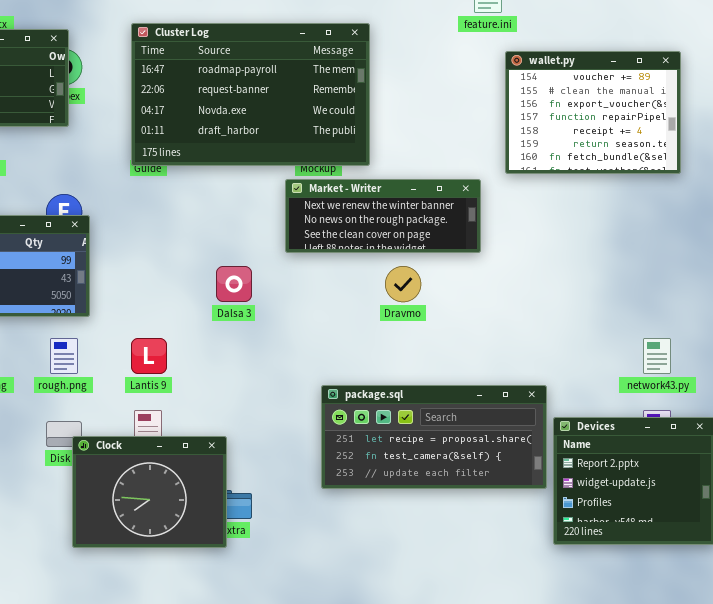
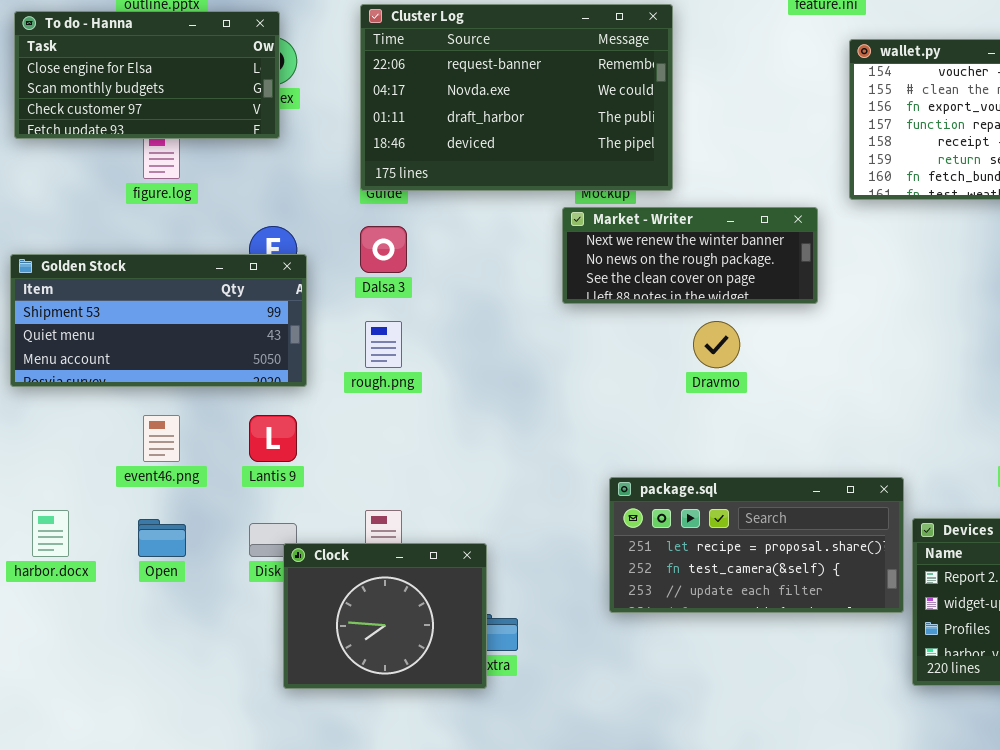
Cluster Log: [131,23,370,166] -> [360,4,673,191], scrolled down 1 row
Dalsa 3: [216,266,252,302] -> [360,226,407,273], moved
rough.png: [50,338,78,374] -> [365,321,402,368], moved
Lantis 9: [131,338,167,374] -> [249,415,297,462], moved

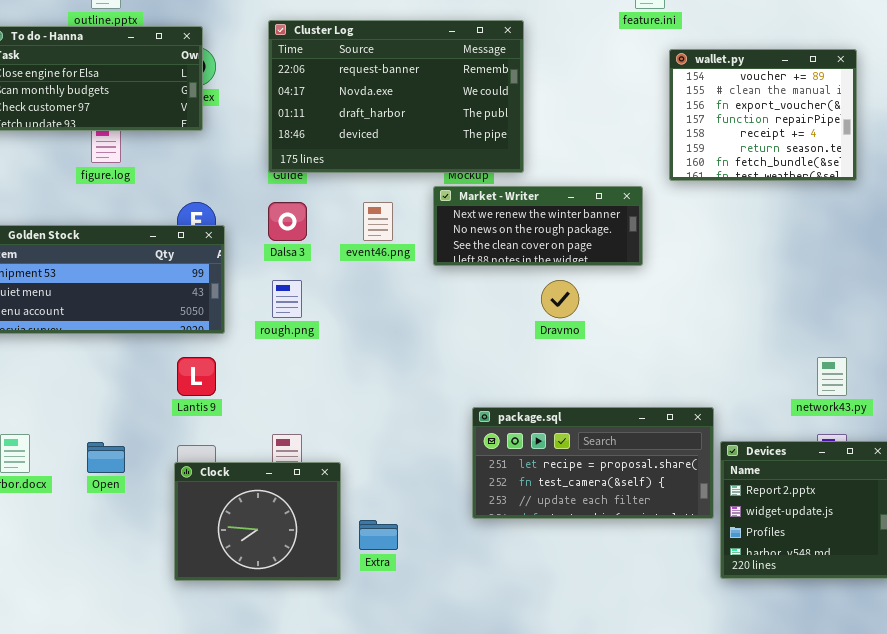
event46.png: [143,415,180,462] -> [363,202,393,241], moved
Clock: [283,543,487,689] -> [174,462,341,581], moved

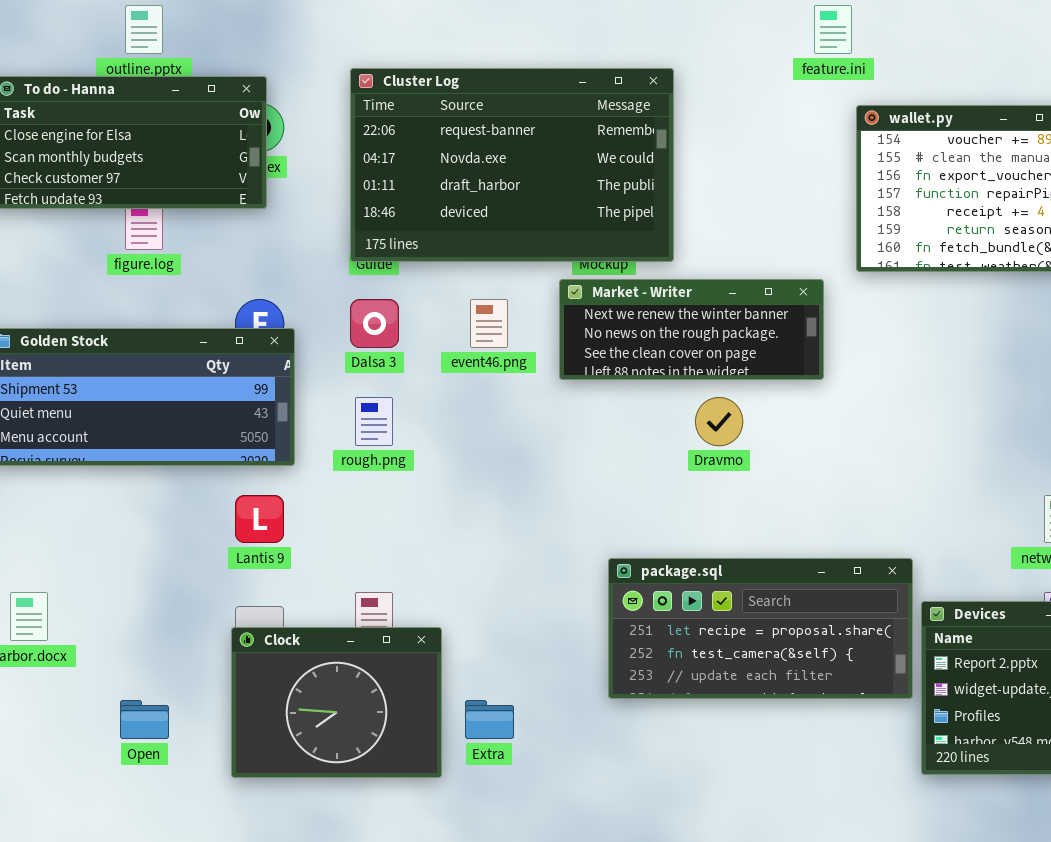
Open: [87,442,125,473] -> [120,700,169,739], moved

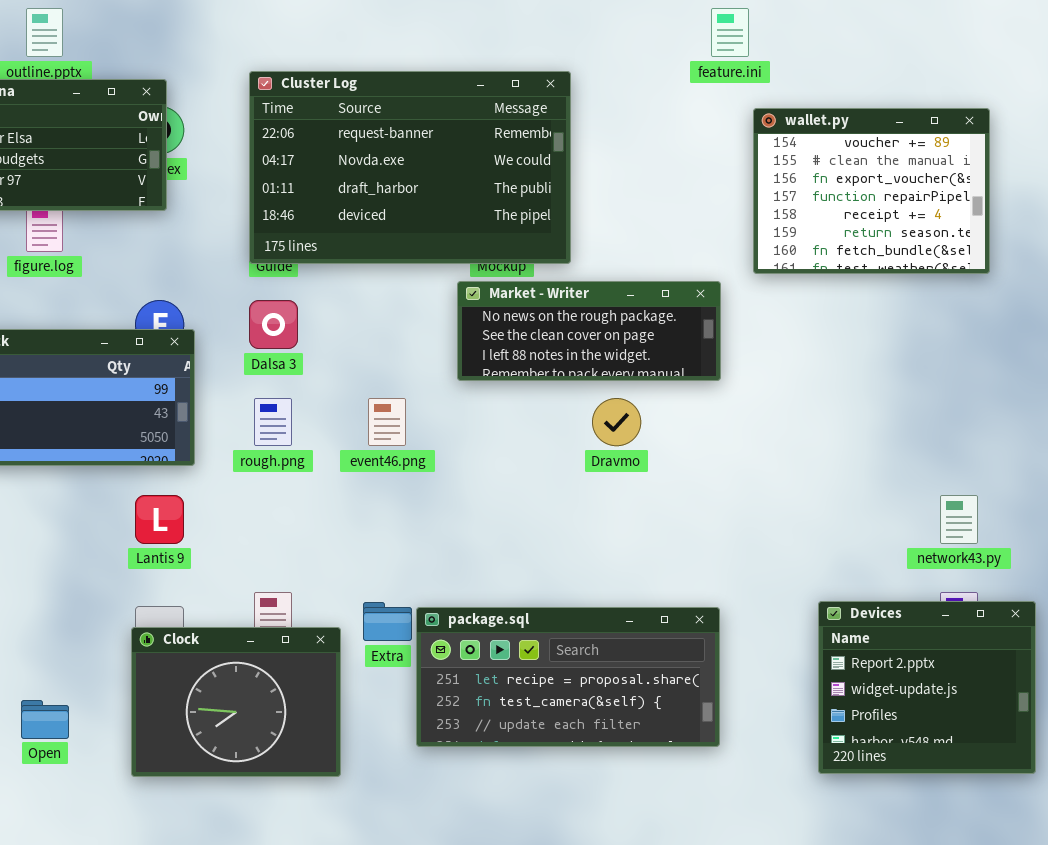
Market - Writer: [559,279,824,380] -> [457,281,721,381], scrolled down 1 row
event46.png: [470,299,508,348] -> [368,398,406,446], moved
package.sql: [608,558,913,699] -> [416,607,720,747], moved
Extra: [465,700,514,739] -> [363,602,412,641], moved

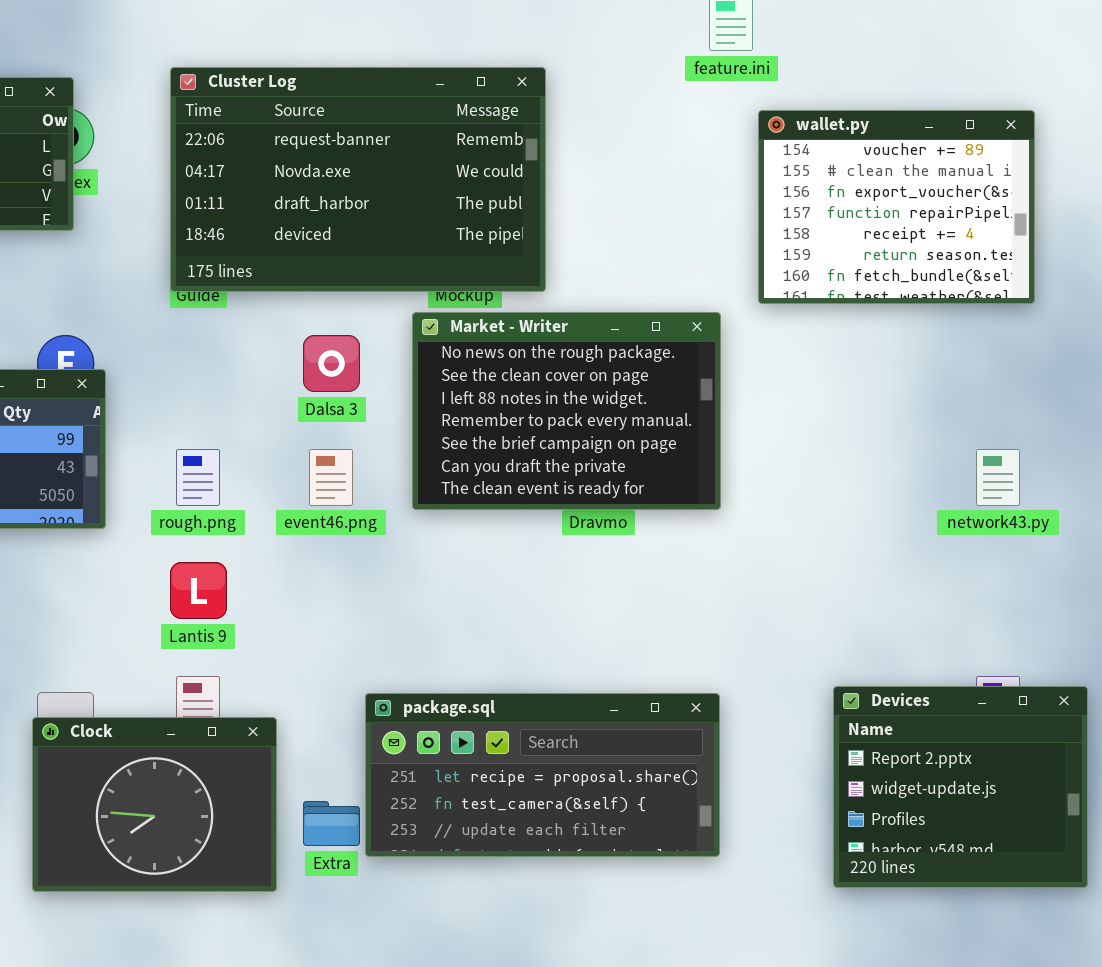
Market - Writer: [457,281,721,381] -> [412,312,721,510], resized
Dalsa 3: [249,300,298,349] -> [303,335,360,392], moved
Lantis 9: [135,495,184,544] -> [170,562,227,619], moved
network43.py: [940,495,978,544] -> [976,449,1020,506], moved
Extra: [363,602,412,641] -> [303,801,360,846], moved

